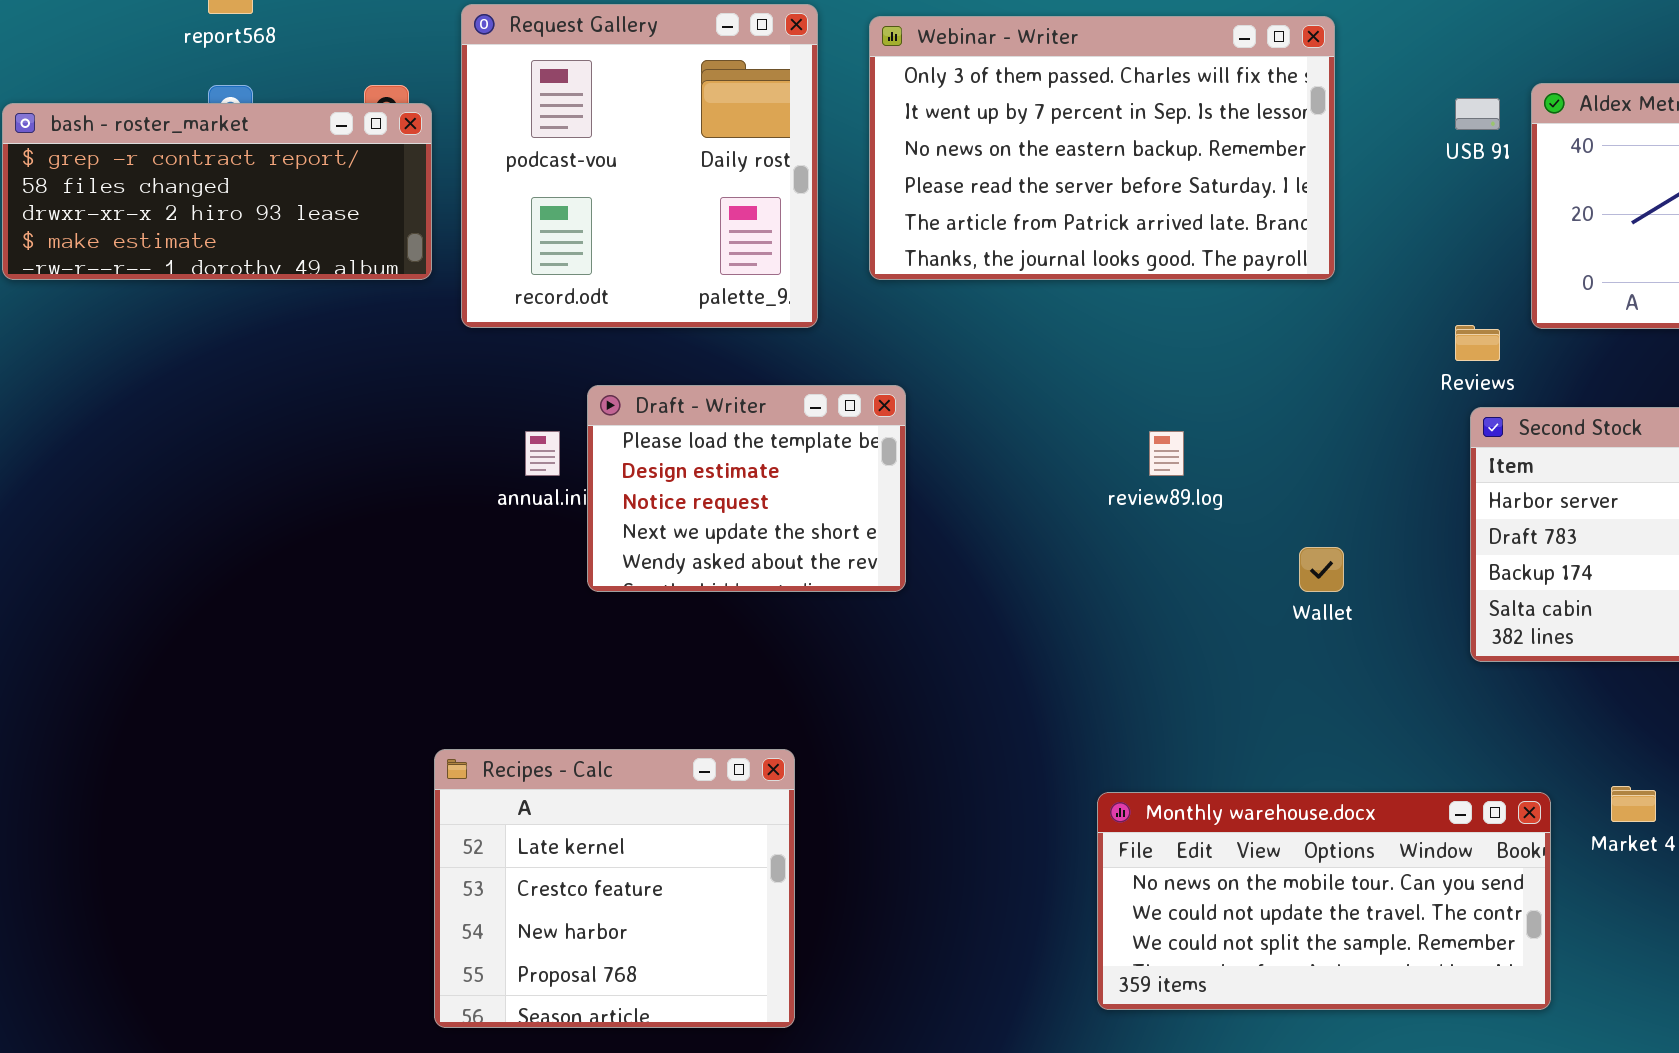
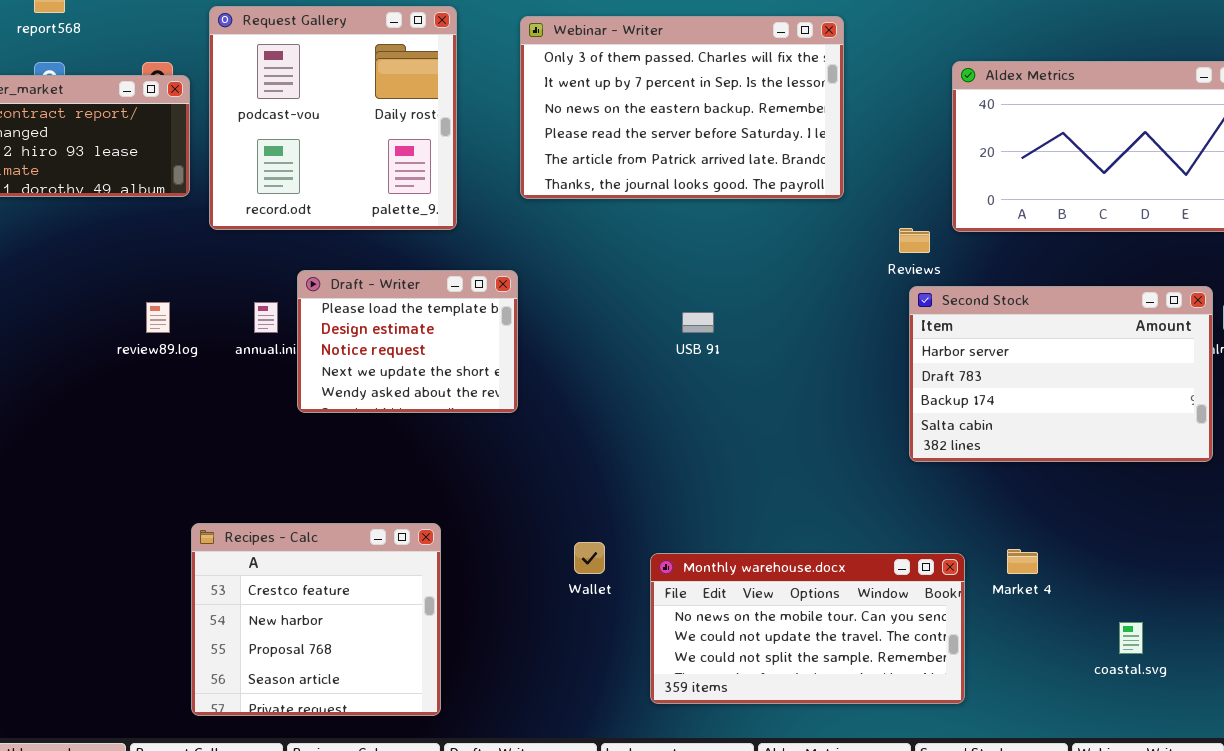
Webinar - Writer: [869,16,1335,280] -> [520,16,844,199], moved
USB 91: [1455,98,1500,130] -> [682,312,714,333], moved
review89.log: [1149,431,1184,476] -> [146,302,170,333], moved
Wallet: [1299,547,1344,592] -> [574,542,605,574], moved
Recipes - Calc: [434,749,795,1028] -> [191,523,441,716], scrolled down 1 row

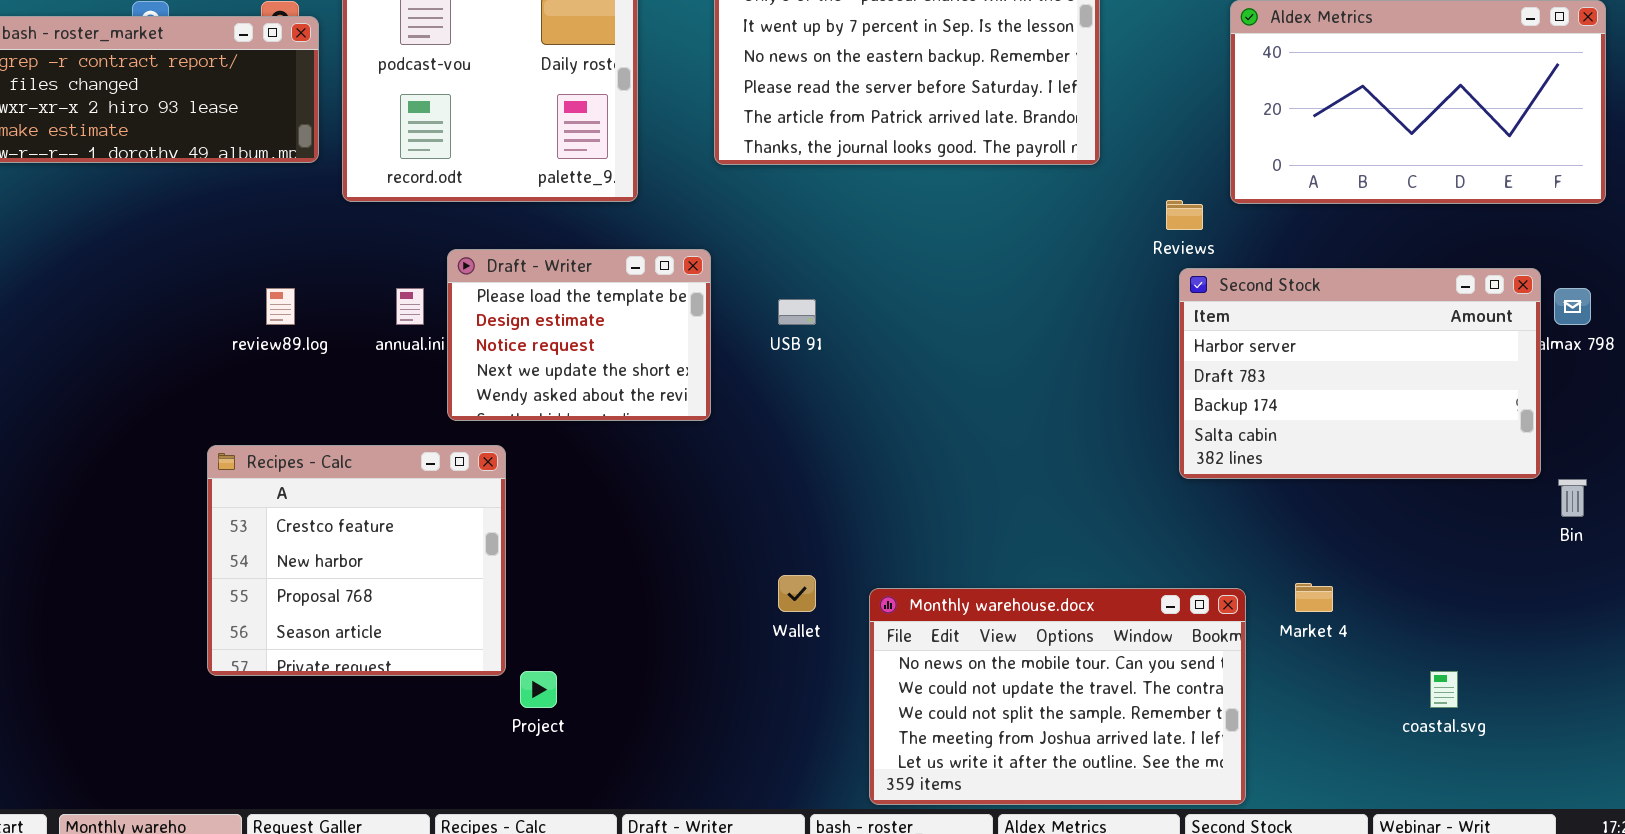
USB 91: [682,312,714,333] -> [778,299,816,325], moved
Recipes - Calc: [191,523,441,716] -> [207,445,506,676], moved
Monthly warehouse.docx: [650,553,965,704] -> [869,588,1246,805], resized

